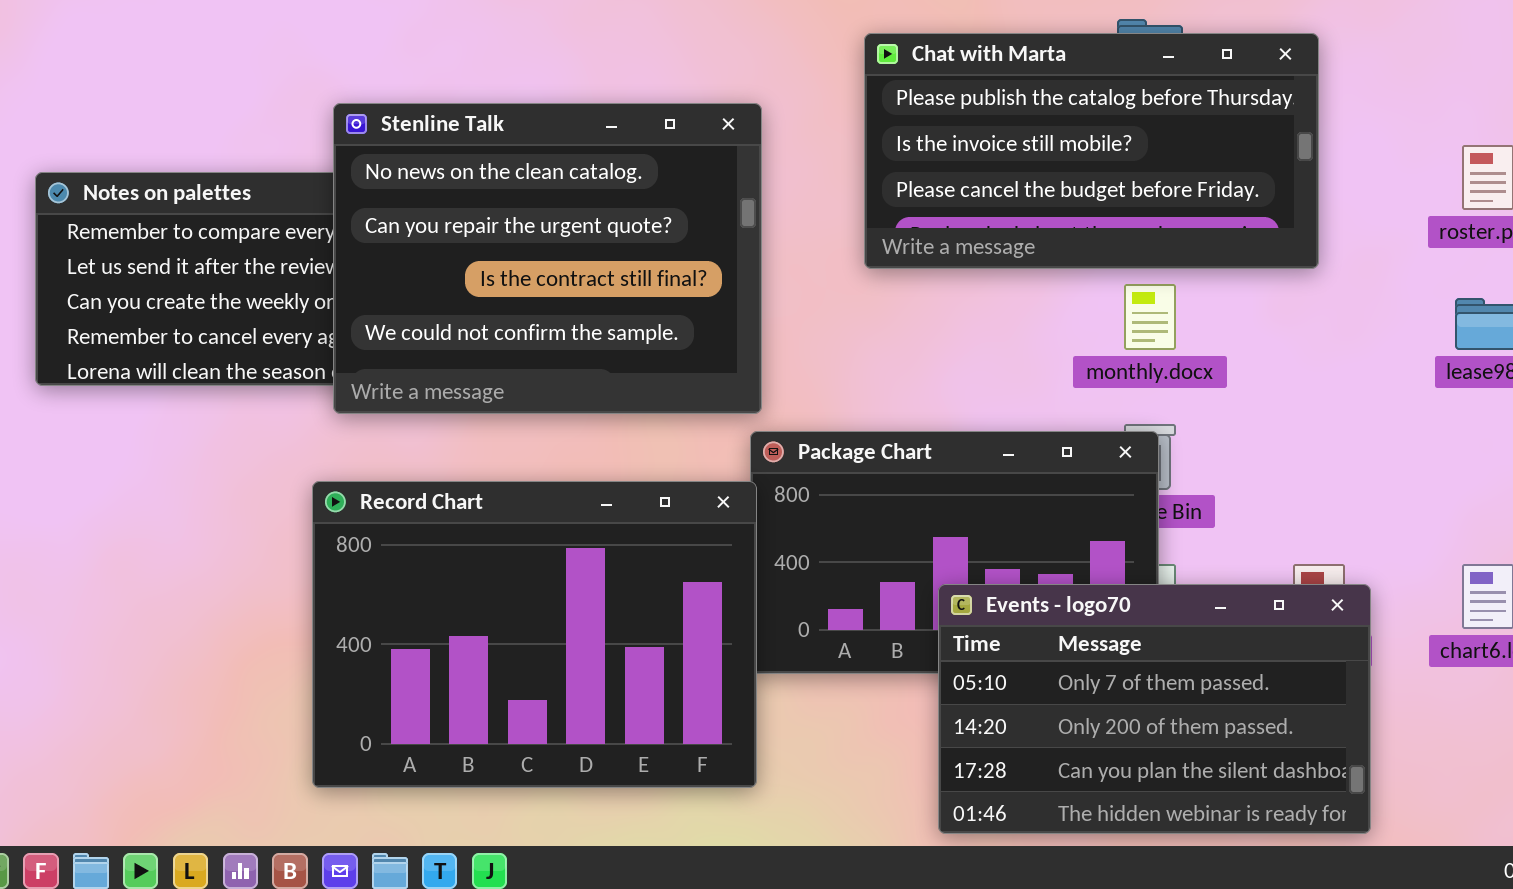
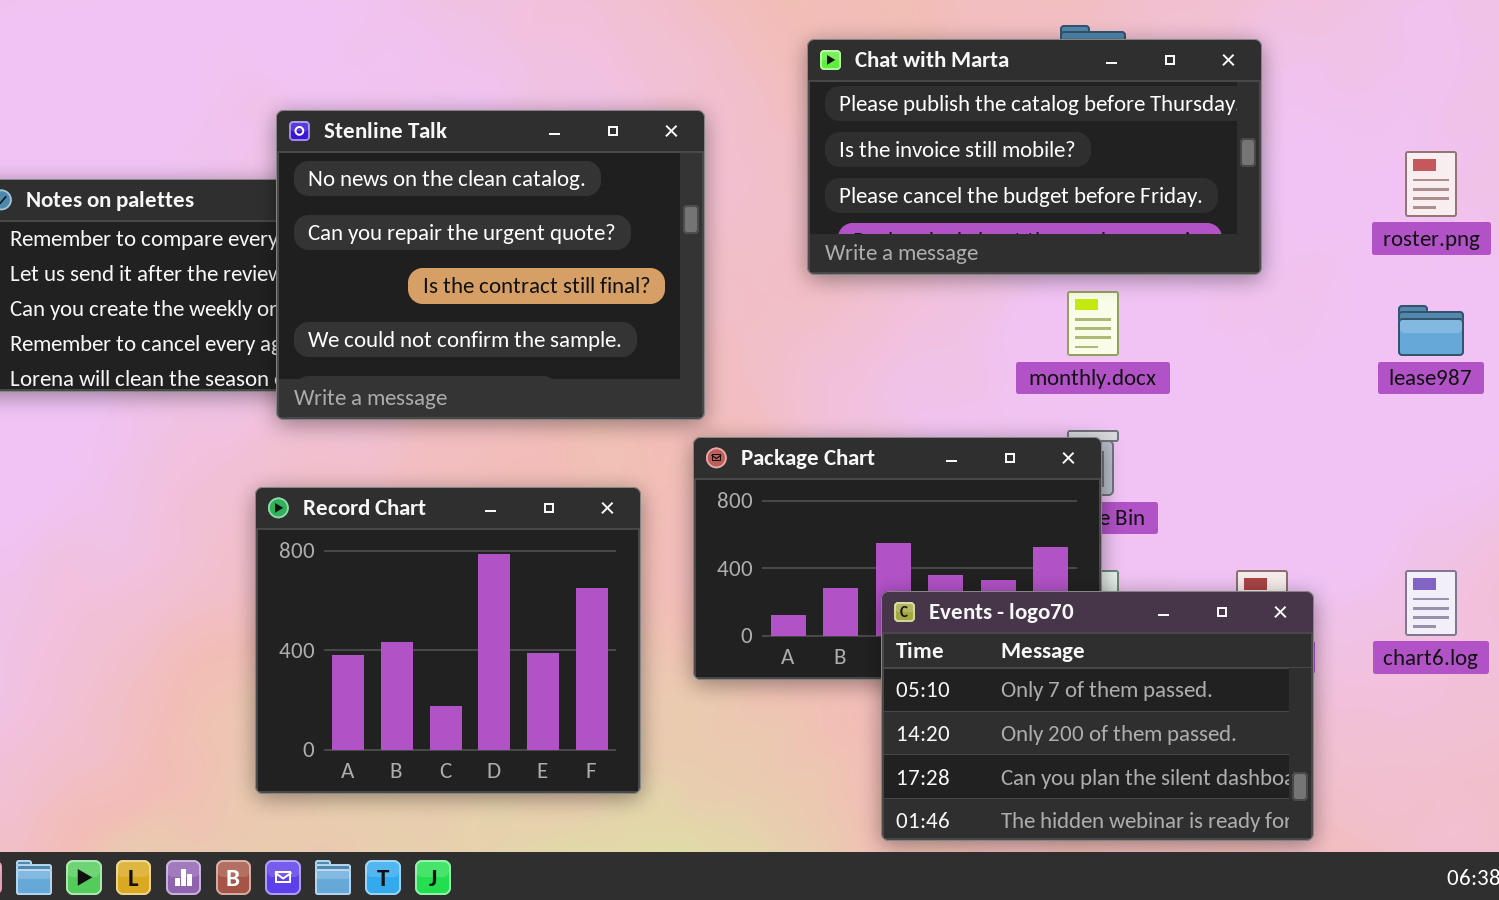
Record Chart: [312,481,757,788] -> [255,487,641,794], resized

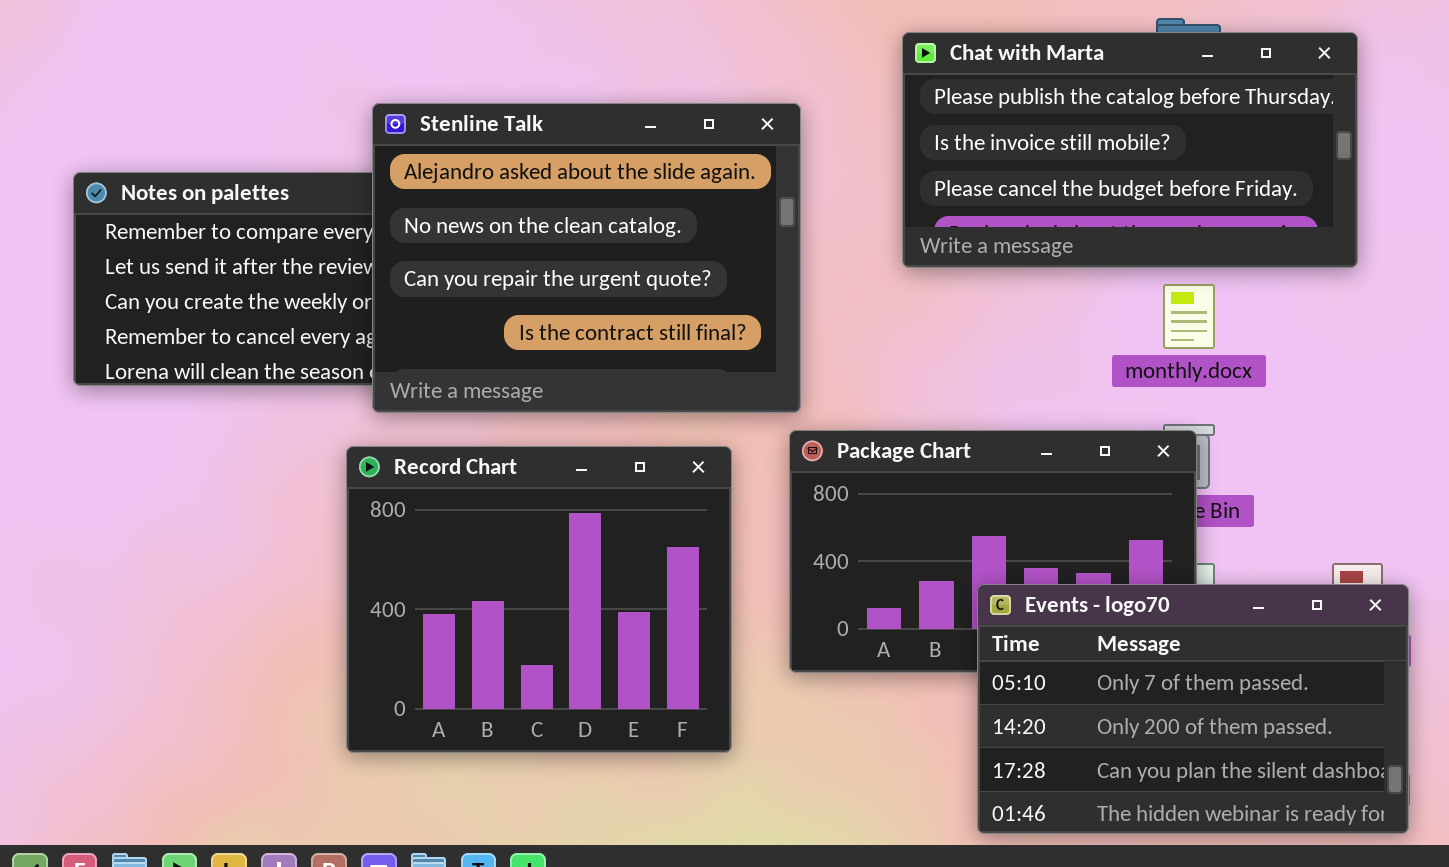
Stenline Talk: [276,110,705,420] -> [372,103,801,413], scrolled up 1 row
Record Chart: [255,487,641,794] -> [346,446,732,753], moved

